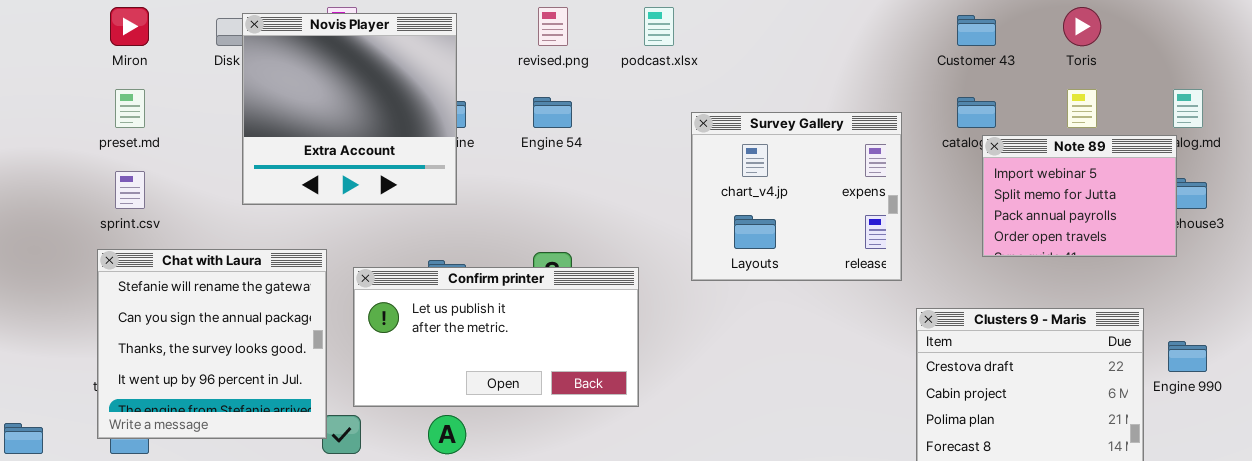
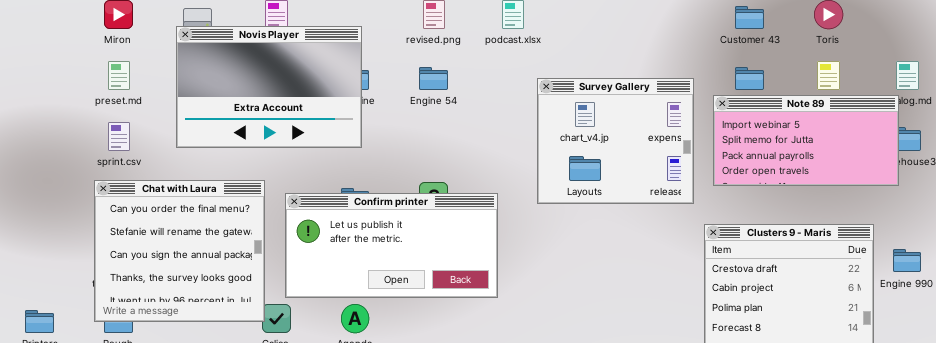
Novis Player: [242,13,457,205] -> [176,26,362,148], resized
Note 89: [982,135,1177,257] -> [713,95,899,186], resized
Chat with Laura: [97,249,327,439] -> [94,180,265,322], scrolled up 1 row

